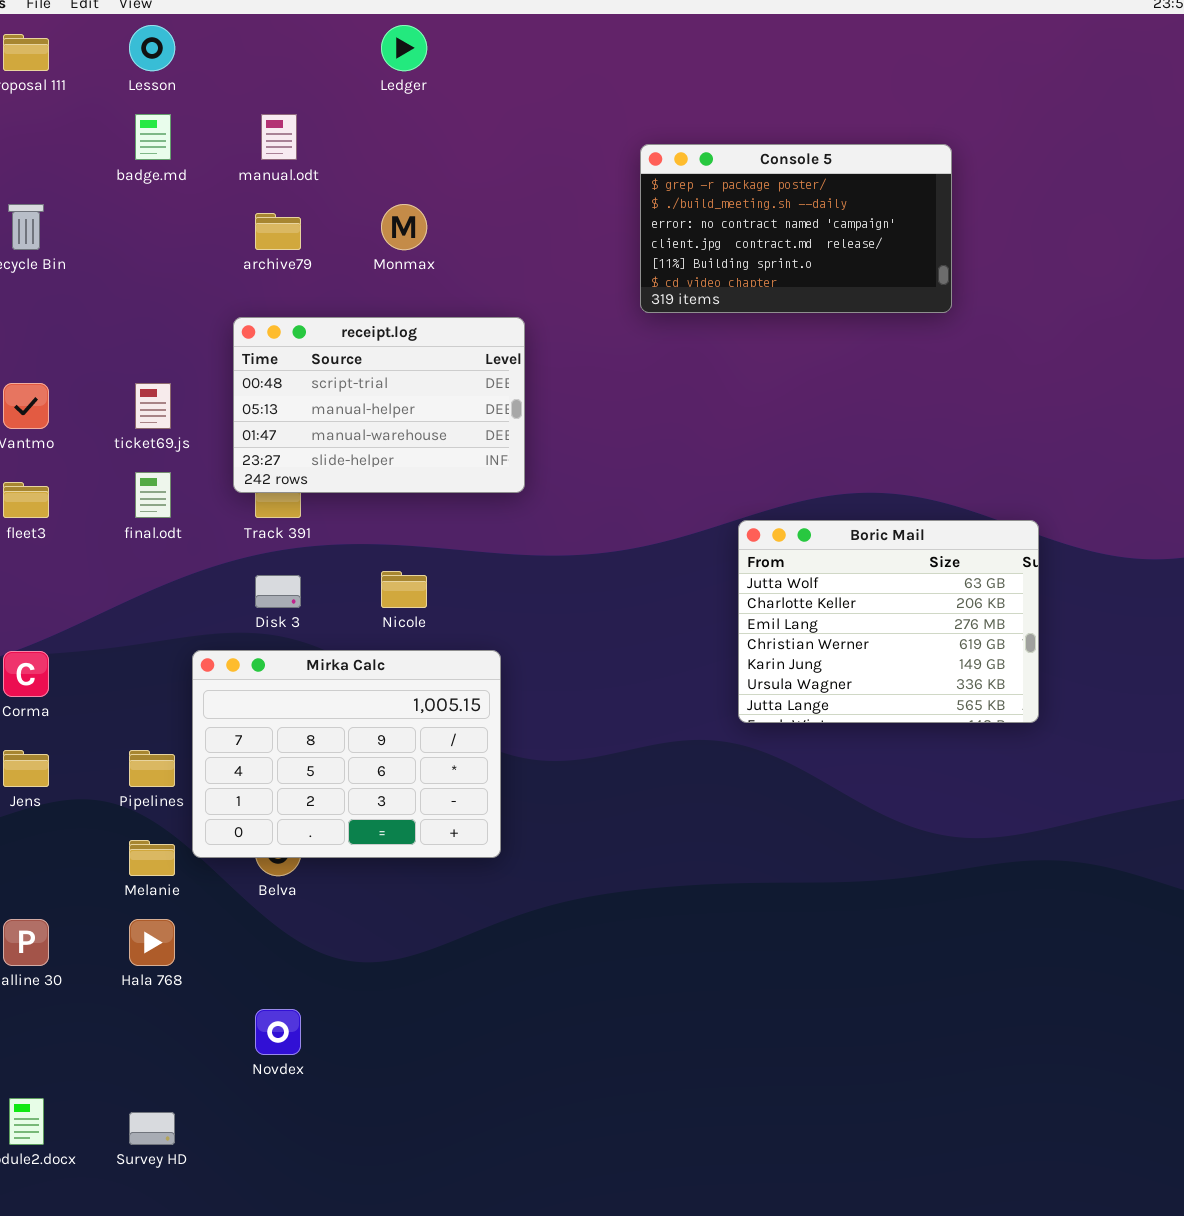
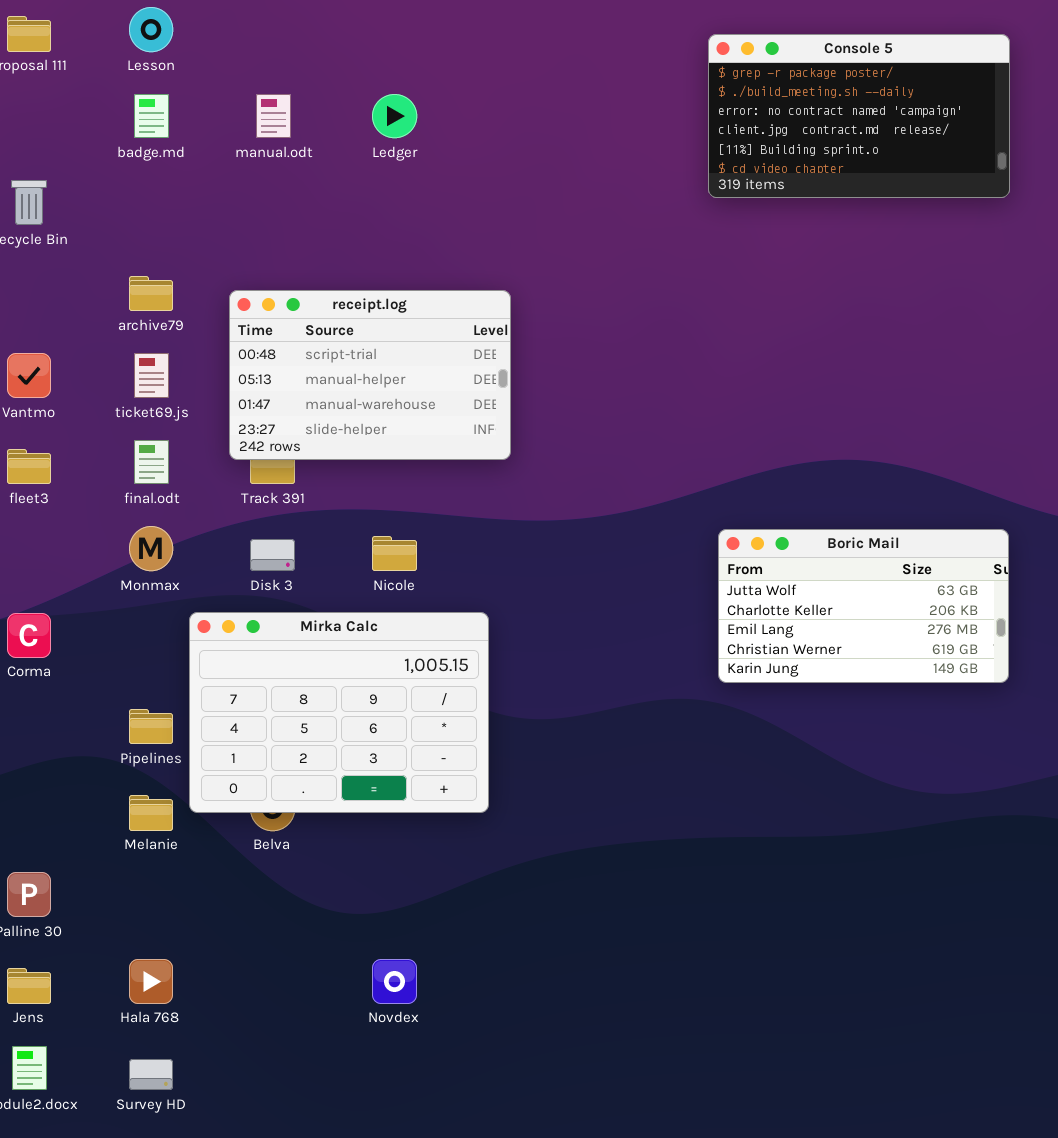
Ledger: [381,25,427,71] -> [372,94,417,138], moved
Console 5: [640,144,952,313] -> [708,34,1010,198], moved
Monmax: [381,204,427,250] -> [129,526,173,571], moved
archive79: [255,213,301,250] -> [129,276,173,311], moved
Boric Mail: [738,520,1039,723] -> [718,529,1009,683], resized
Jens: [3,750,49,787] -> [7,968,51,1004], moved
Hala 768: [129,919,175,966] -> [129,959,173,1004], moved
Novdex: [255,1009,301,1055] -> [372,959,417,1004], moved

